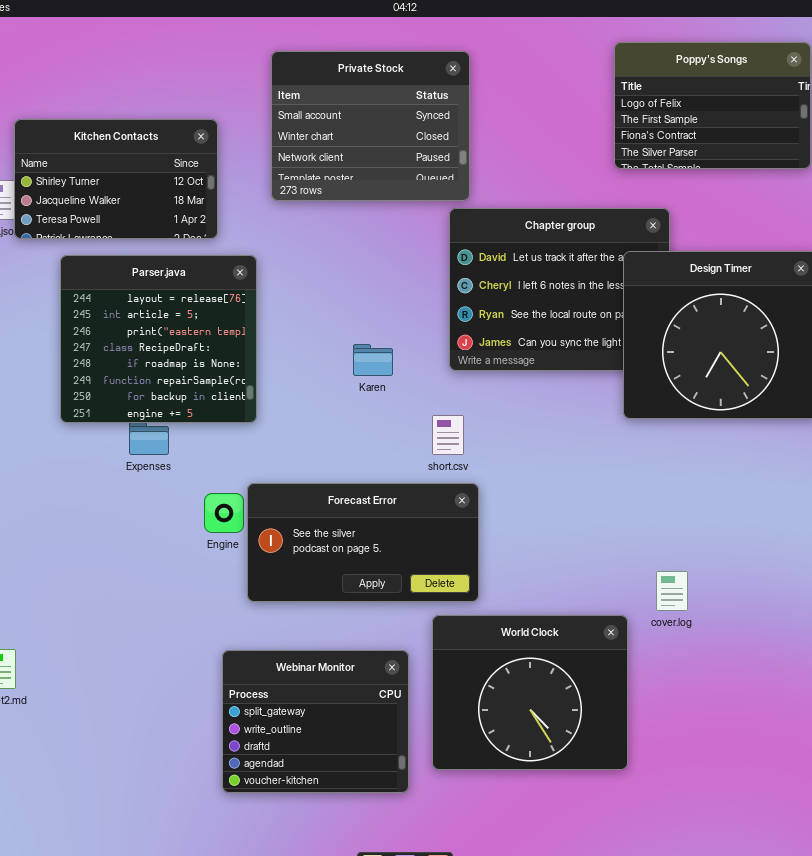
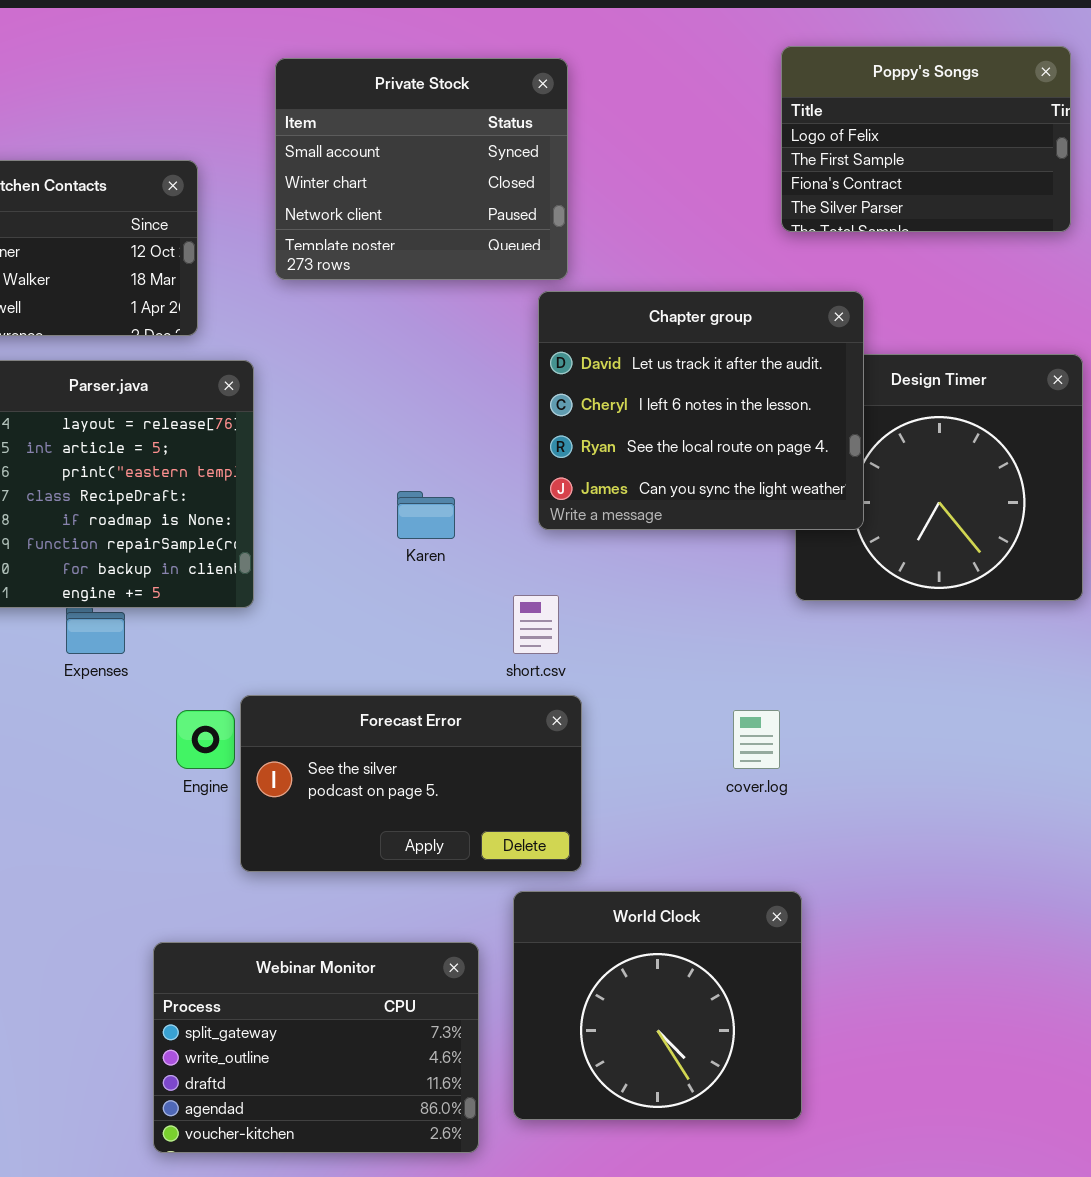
Chapter group: [449,208,670,371] -> [538,291,864,530], raised
cover.log: [656,571,688,611] -> [733,710,780,769], moved
Webinar Monitor: [222,650,409,793] -> [153,942,479,1153], resized

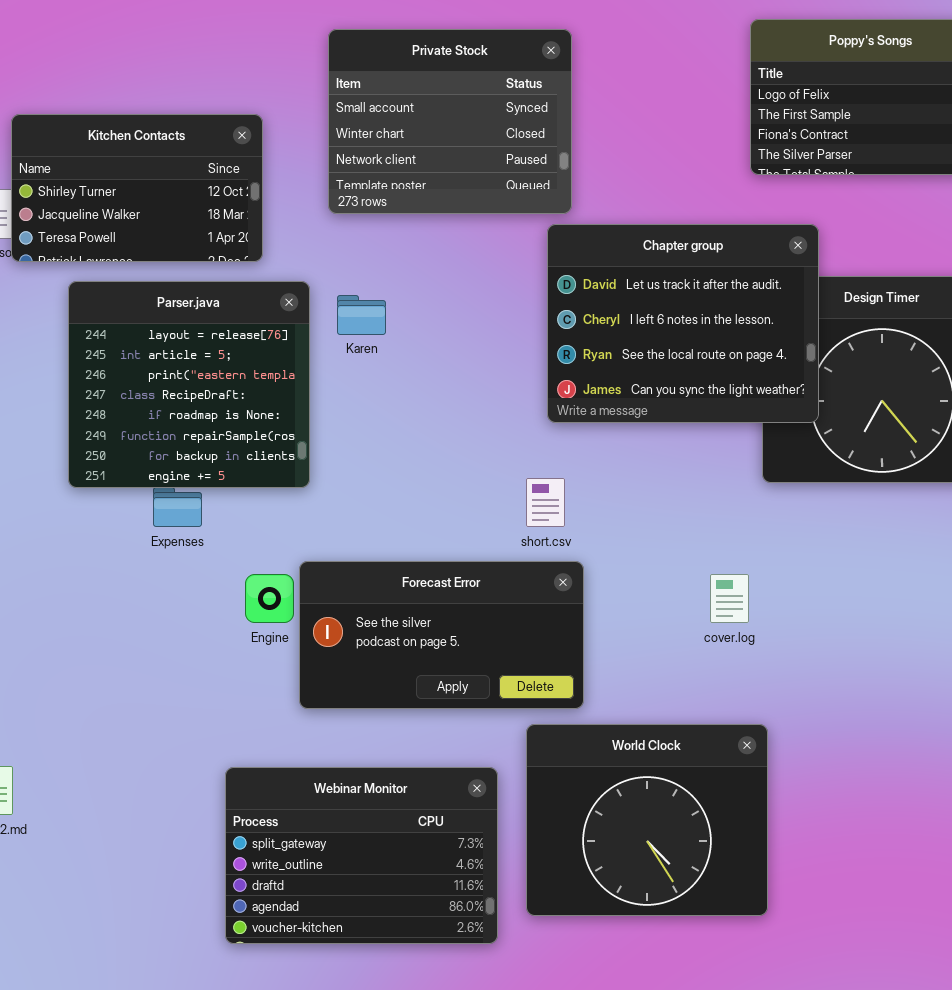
Karen: [397,491,455,539] -> [337,295,386,335], moved

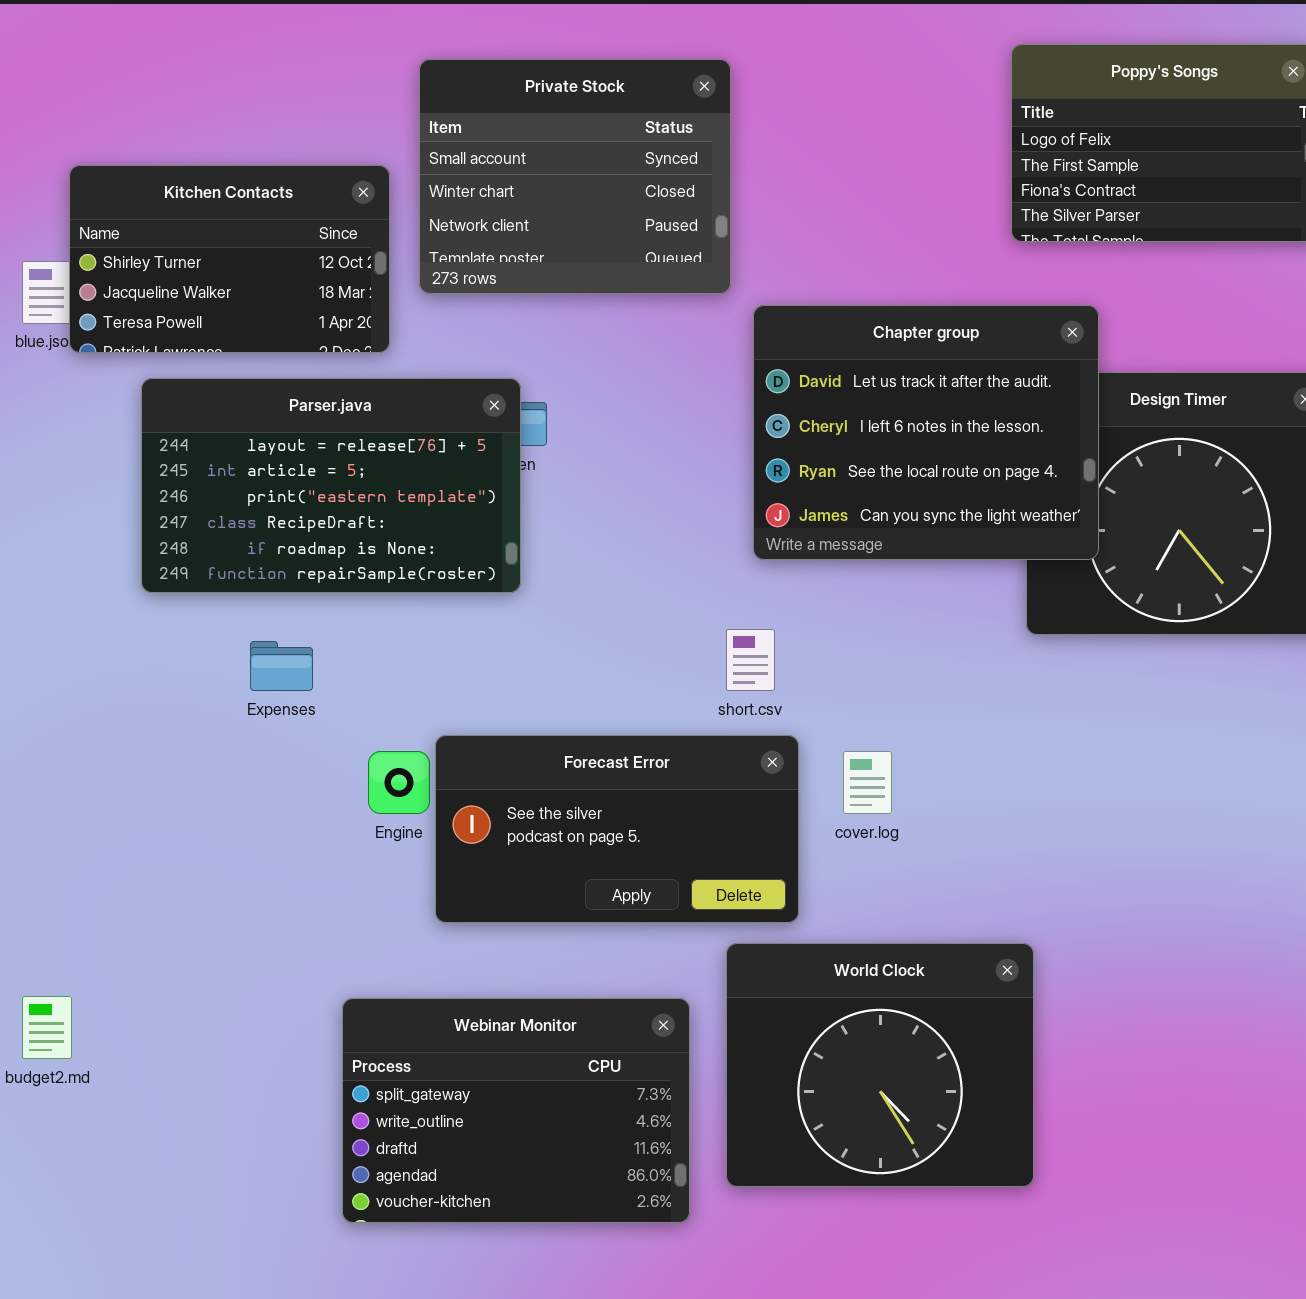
Private Stock: [328,29,572,214] -> [419,59,731,294], moved
Parser.java: [68,281,310,488] -> [141,378,521,593], resized
cover.log: [710,574,749,623] -> [843,751,892,814], moved

